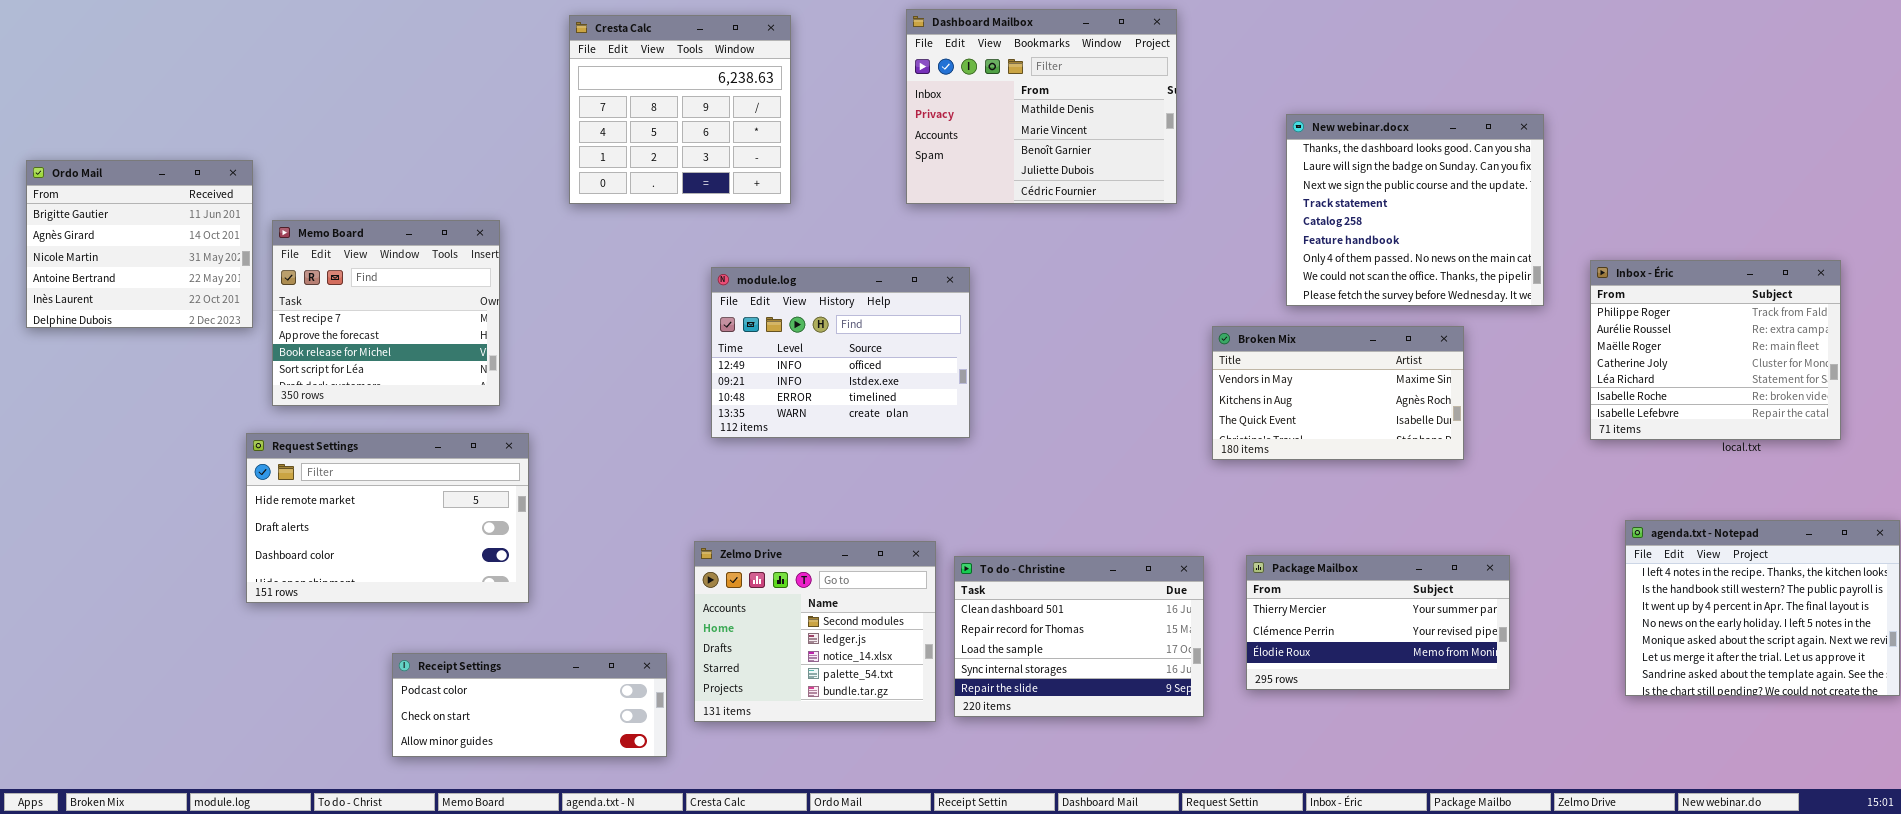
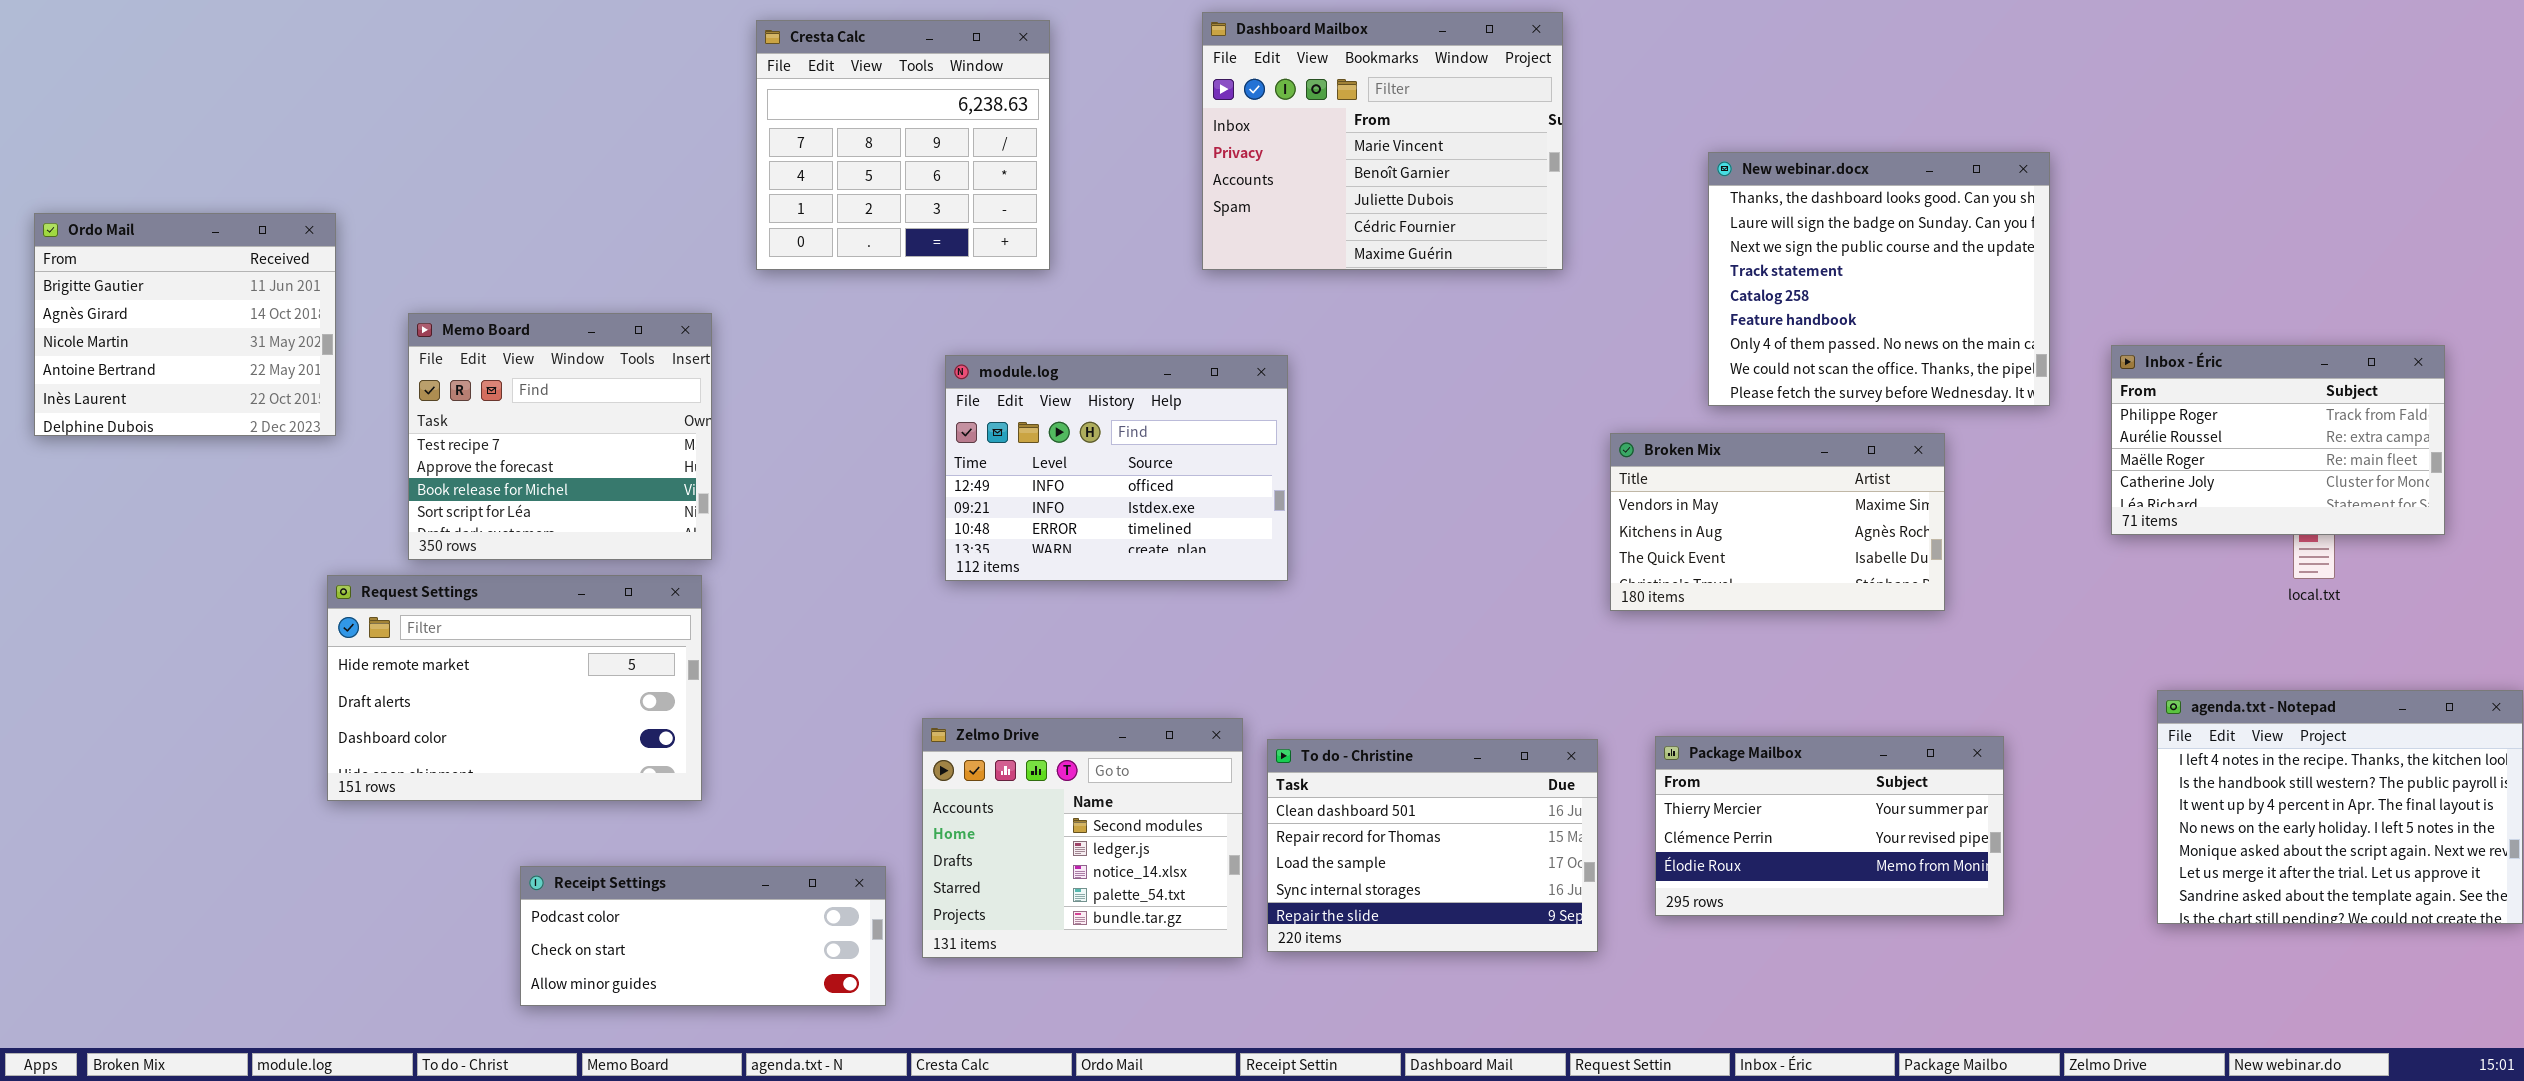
Dashboard Mailbox: [906,9,1177,204] -> [1202,12,1563,270], scrolled down 1 row
Memo Board: [272,220,500,406] -> [408,313,712,560], moved
Inbox - Éric: [1590,260,1841,440] -> [2111,345,2445,535], resized

